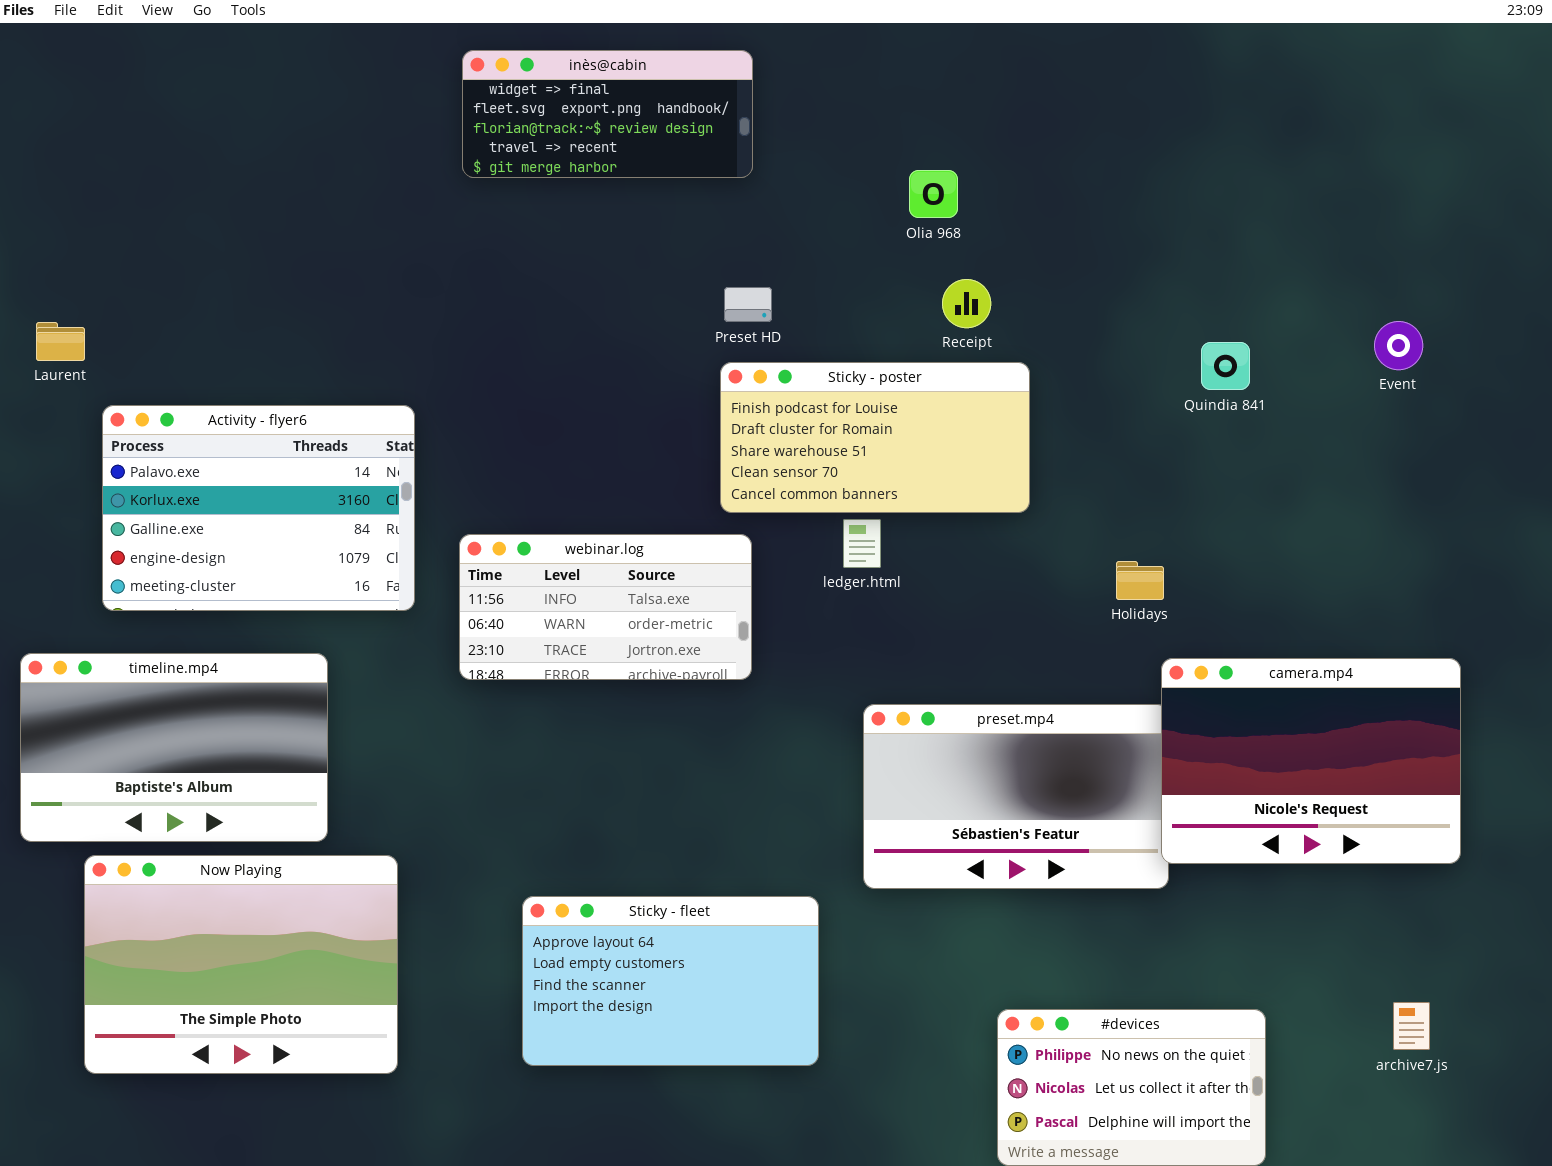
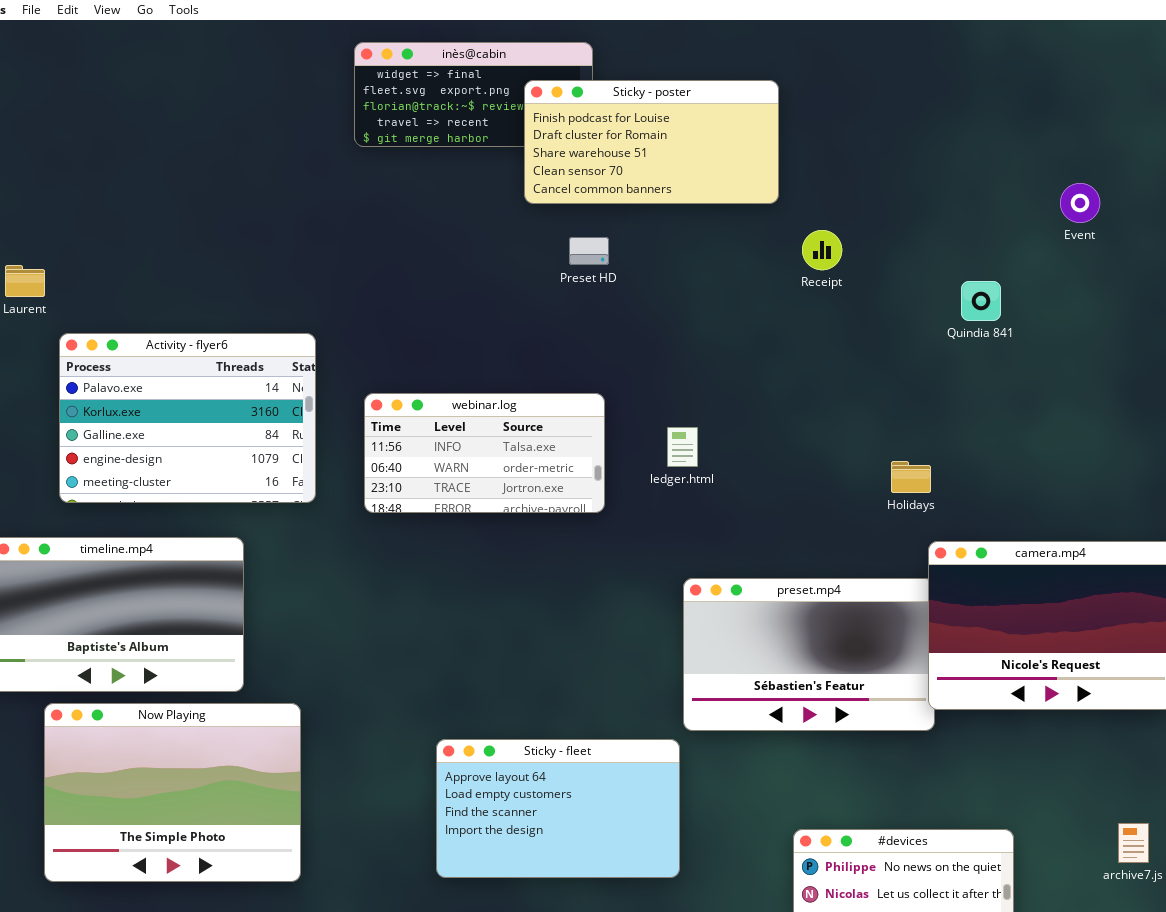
Receipt: [942,279,991,328] -> [802,230,842,270], moved
Event: [1374,321,1423,370] -> [1060,183,1100,223], moved
Sticky - poster: [720,362,1030,513] -> [524,80,779,204], moved
webinar.log: [459,534,752,680] -> [364,393,605,513], moved
Sticky - fleet: [522,896,819,1066] -> [436,739,680,878], moved

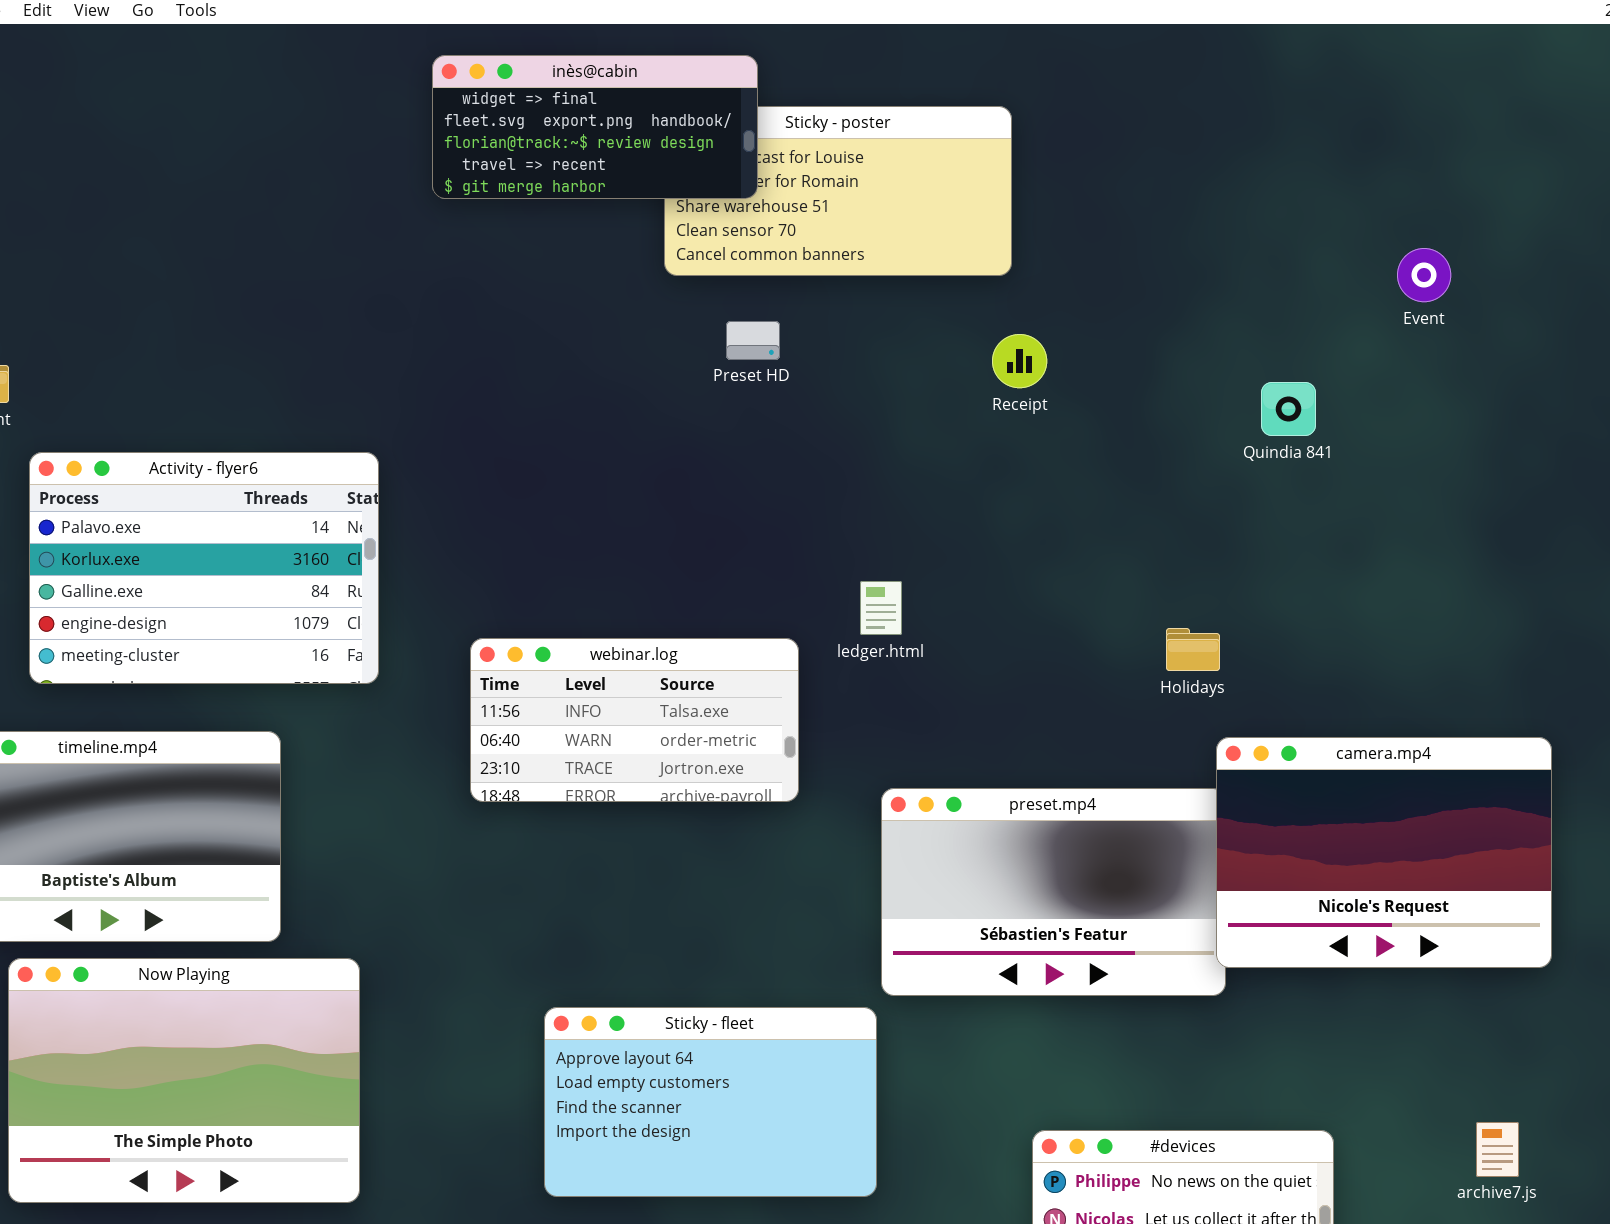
inès@cabin: [354,42,593,147] -> [432,55,758,199], raised
Receipt: [802,230,842,270] -> [992,334,1047,388], moved
webinar.log: [364,393,605,513] -> [470,638,799,802], moved

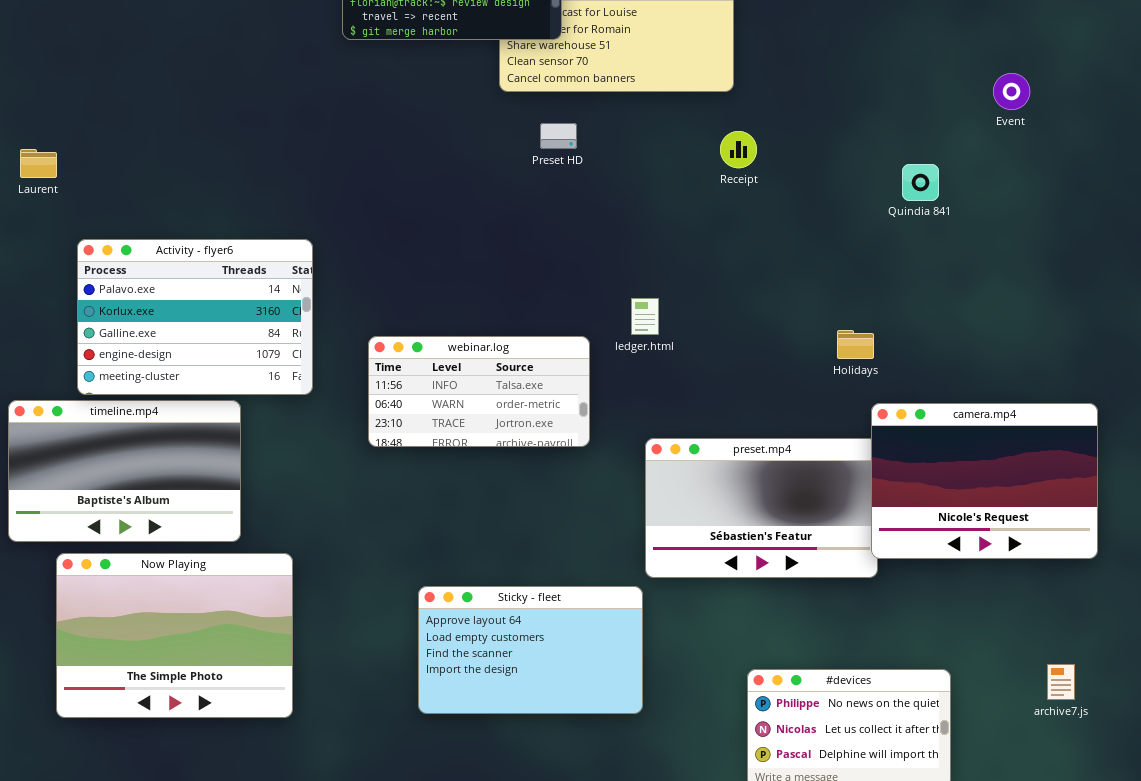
Activity - flyer6: [29,452,379,684] -> [77,239,313,395], moved

